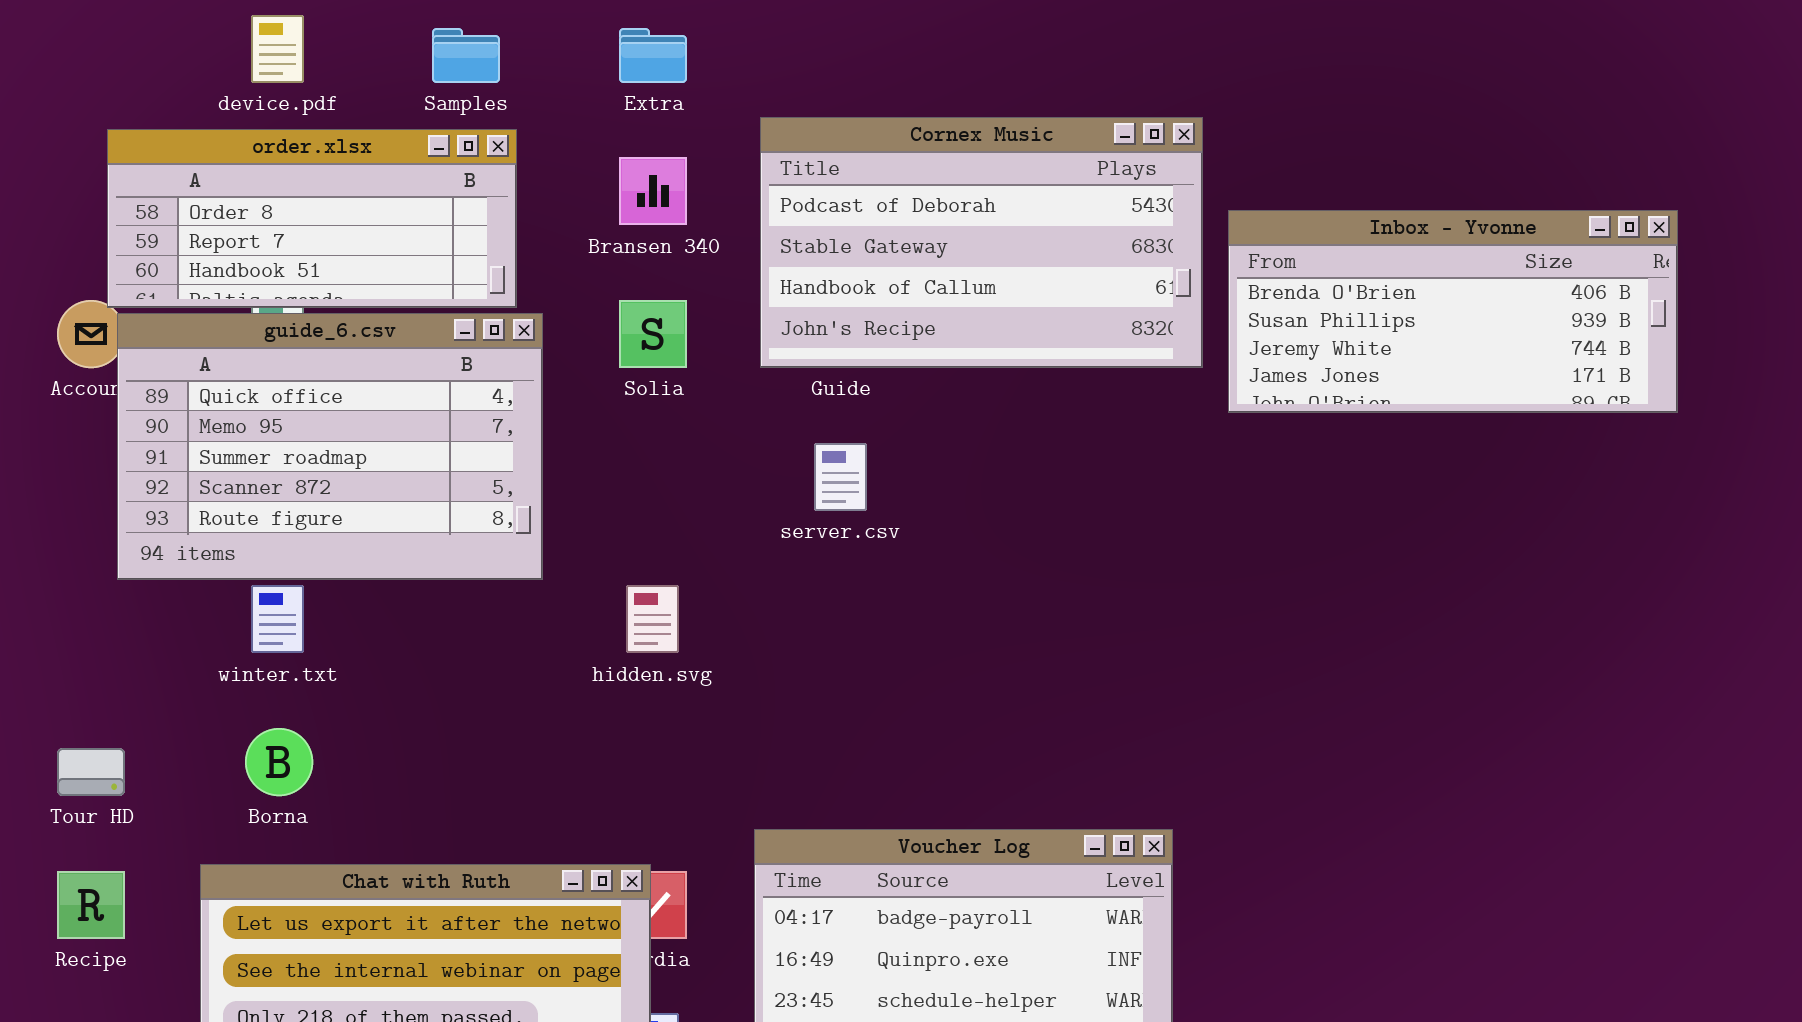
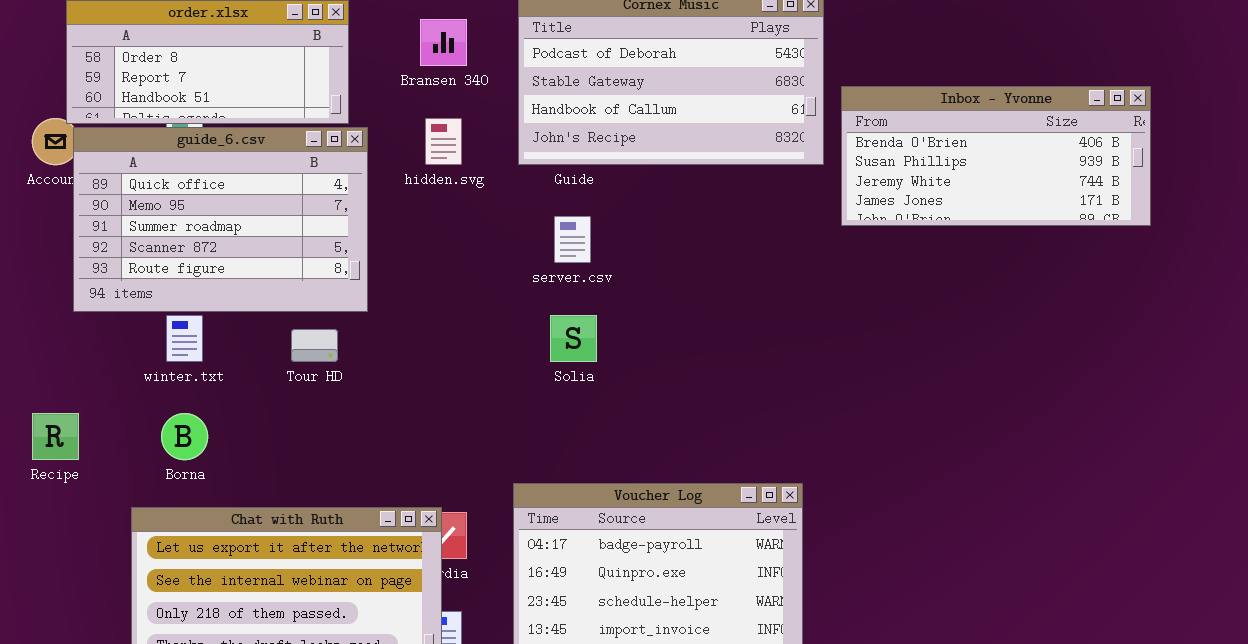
Inbox - Yvonne: [1228,210,1678,413] -> [841,86,1151,226], moved
Solia: [619,300,687,368] -> [550,315,597,362], moved
hidden.svg: [626,585,679,653] -> [425,118,462,165], moved
Tour HD: [57,748,125,796] -> [291,329,338,362], moved
Recipe: [57,871,125,939] -> [32,413,79,460], moved

